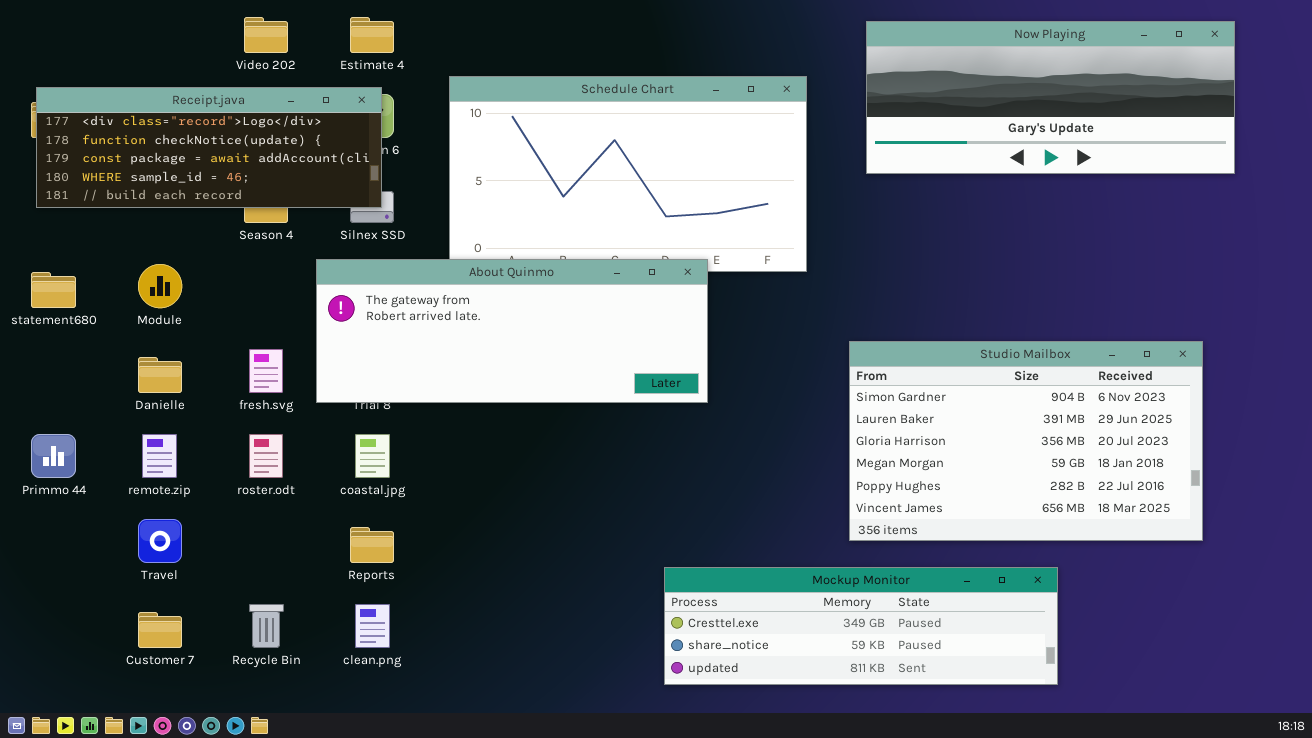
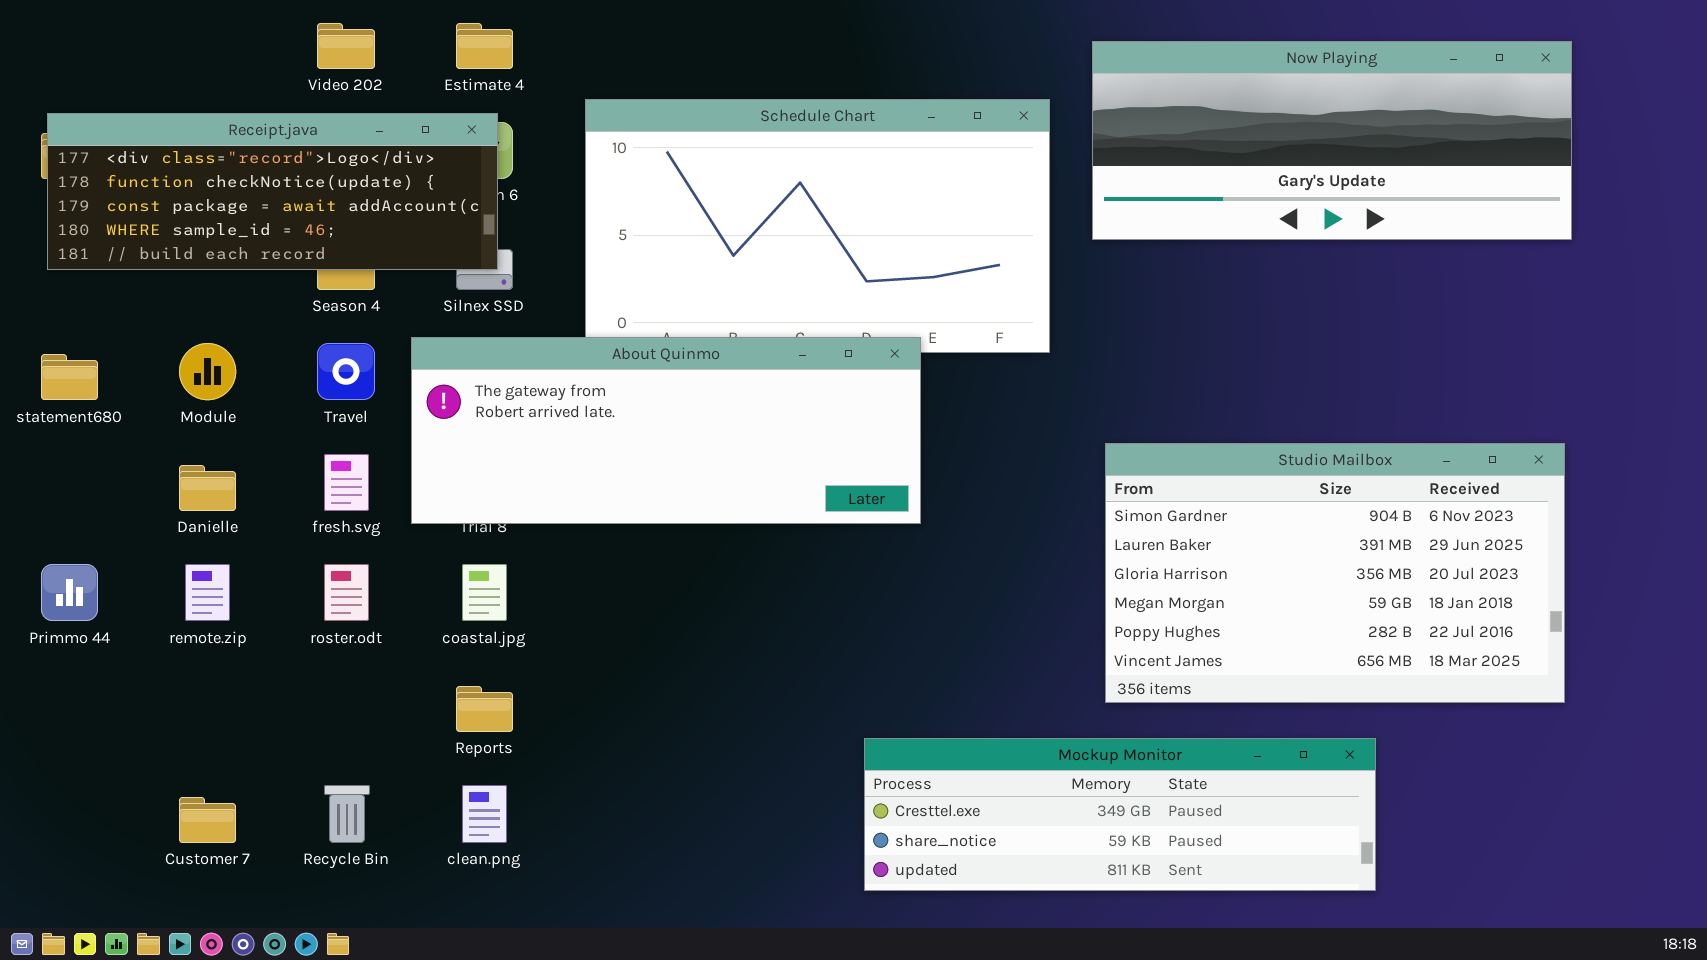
Now Playing: [866,21,1235,174] -> [1092,41,1572,240], moved
Travel: [138,519,182,563] -> [317,343,375,400], moved

